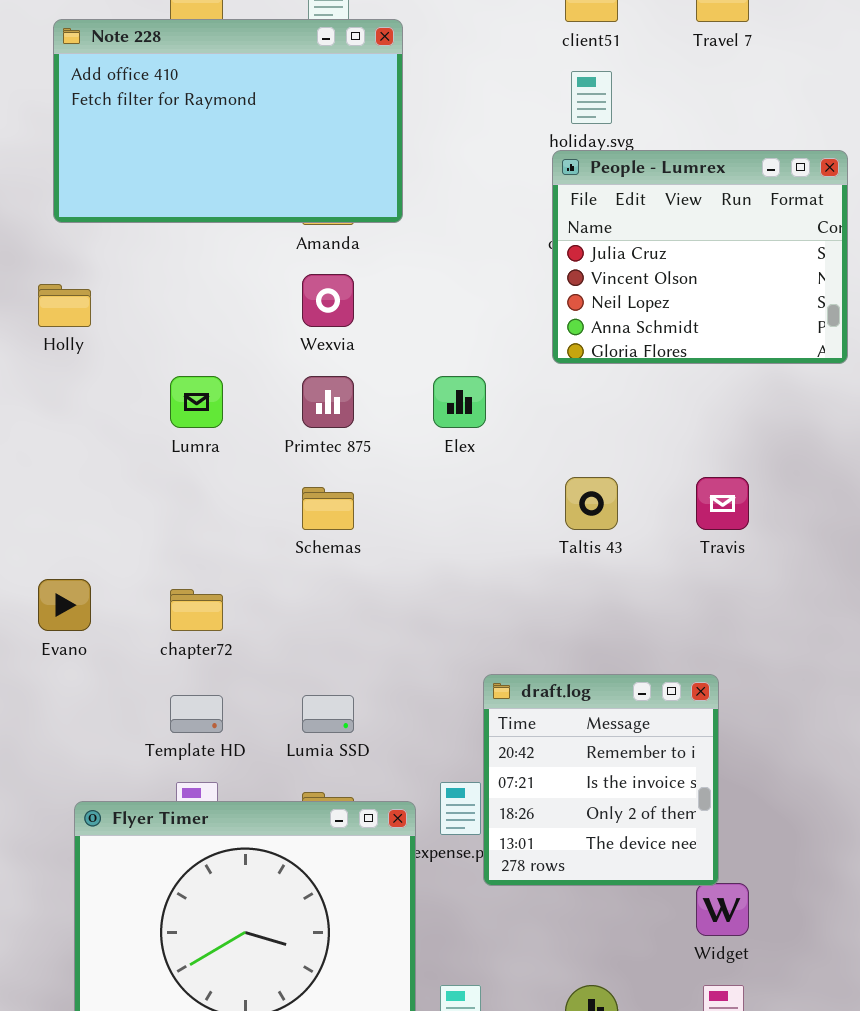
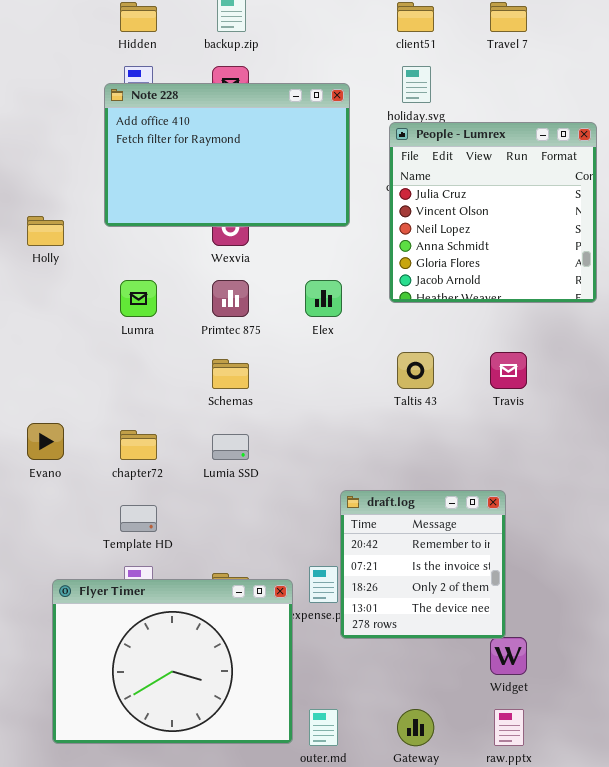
Note 228: [53,19,403,223] -> [104,83,350,227], moved
People - Lumrex: [552,150,848,364] -> [389,122,597,303], resized
Lumia SSD: [302,695,354,733] -> [212,434,249,460], moved

